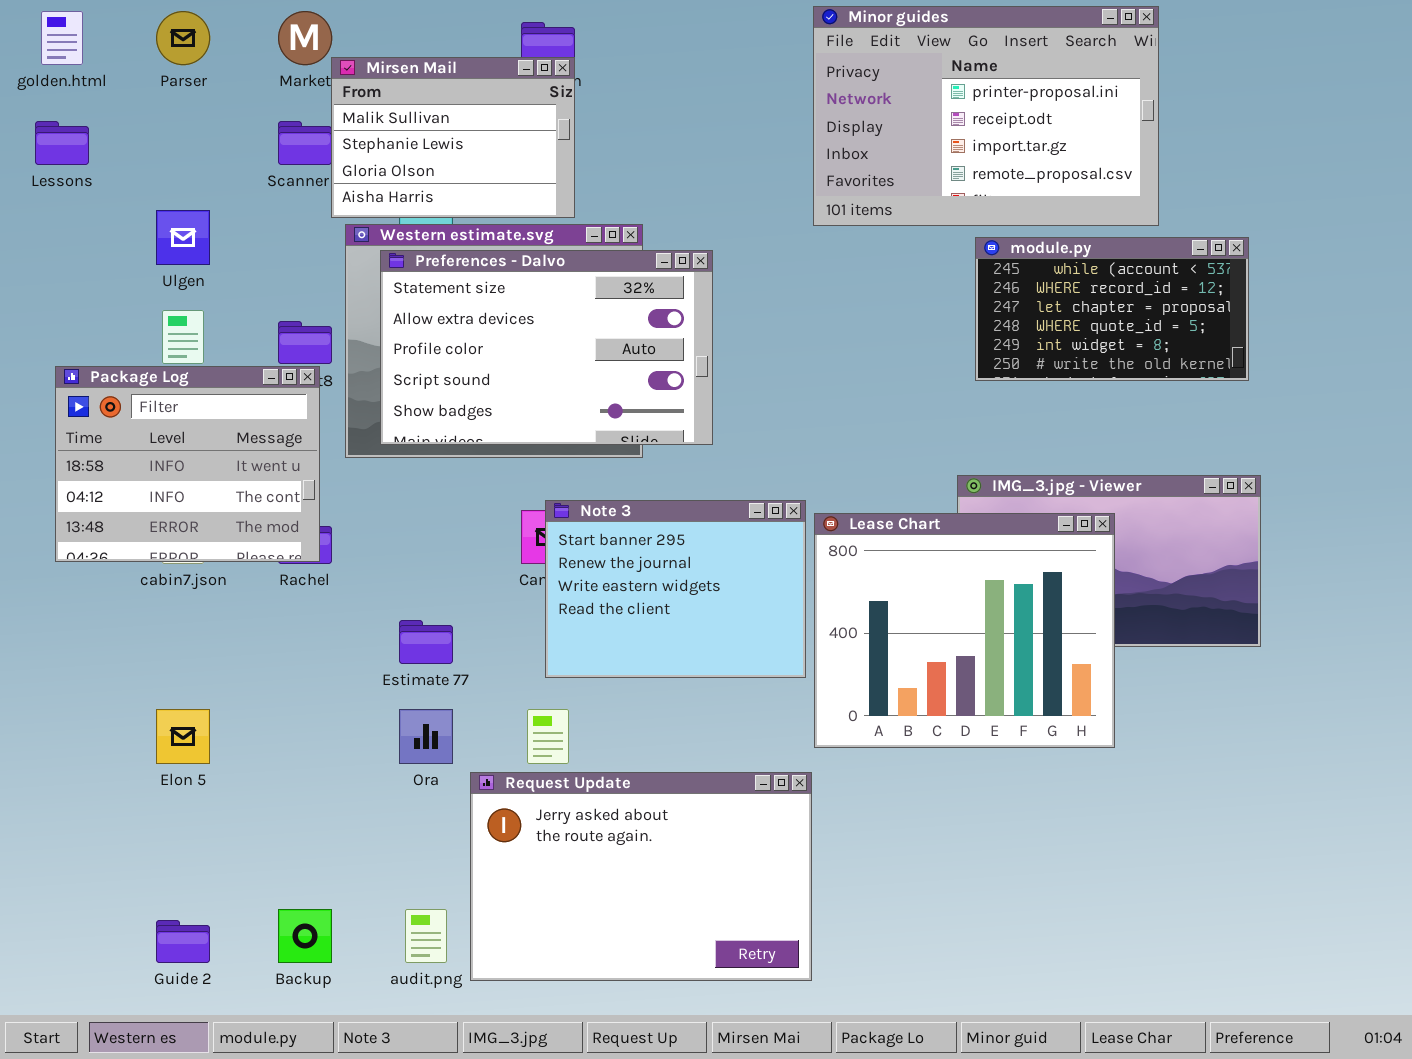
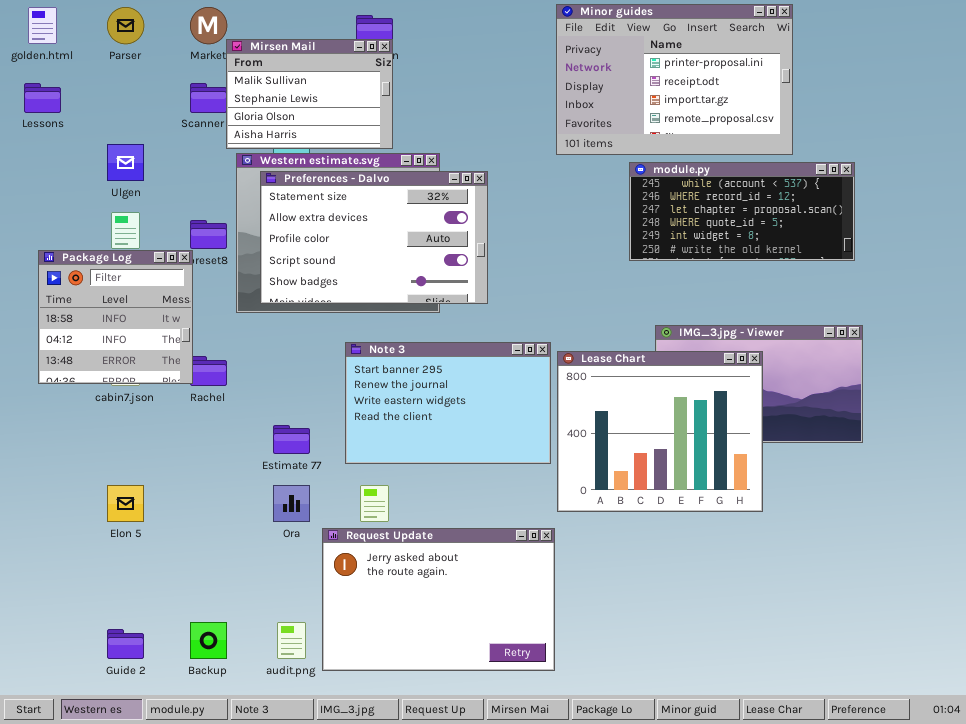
module.py: [975,237,1249,381] -> [629,162,855,261], resized
Package Log: [55,366,320,562] -> [38,250,193,384], resized
Note 3: [545,500,806,678] -> [345,342,551,464], resized

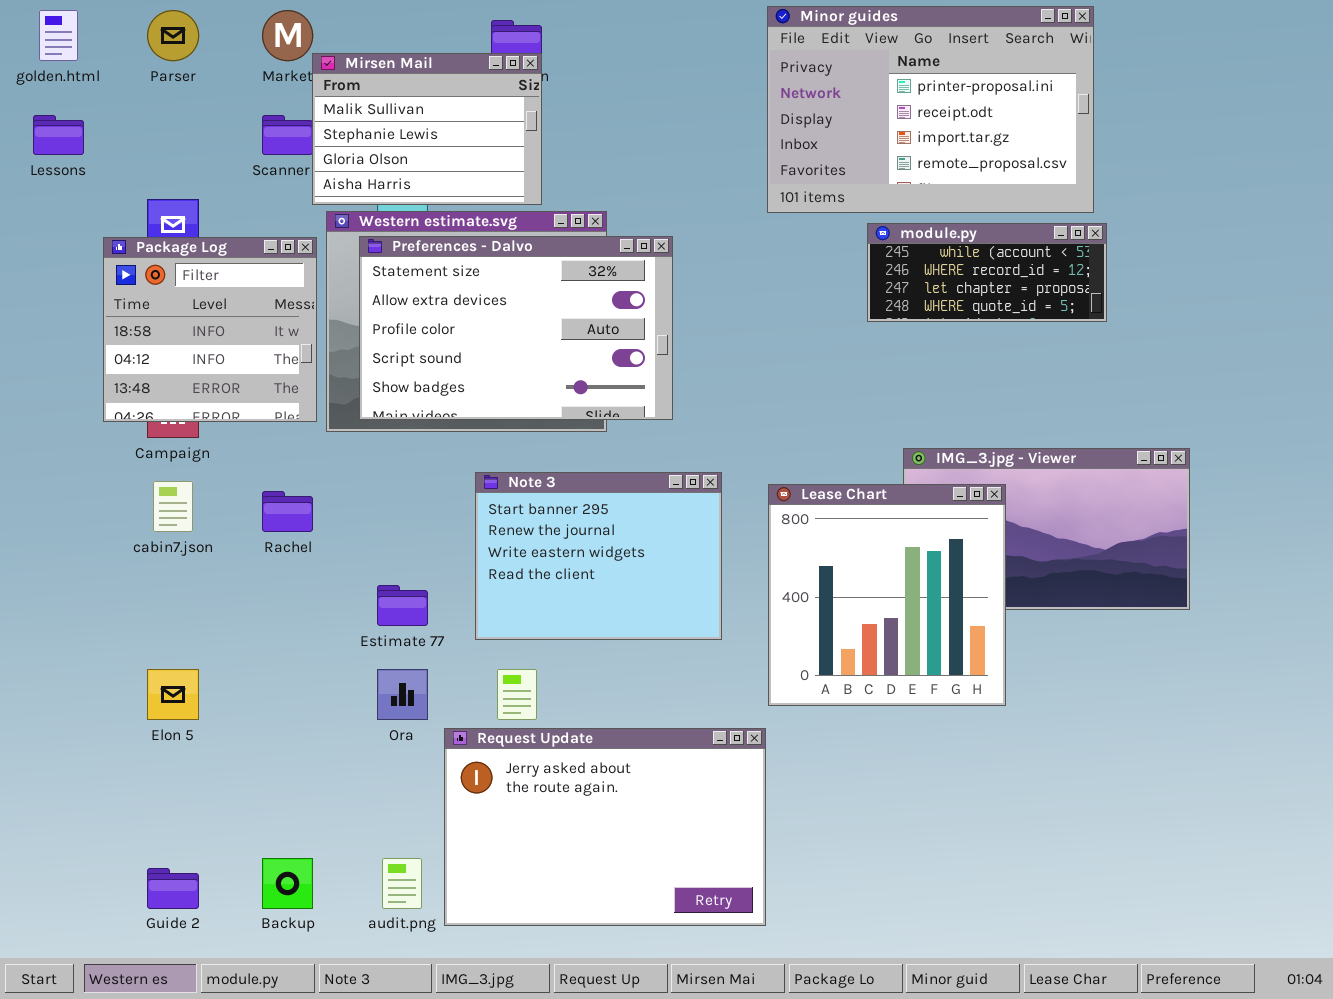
module.py: [629,162,855,261] -> [867,223,1107,322], resized
Package Log: [38,250,193,384] -> [103,237,317,422], moved
Note 3: [345,342,551,464] -> [475,472,722,640], resized
Lease Chart: [557,351,763,512] -> [768,484,1006,706], resized

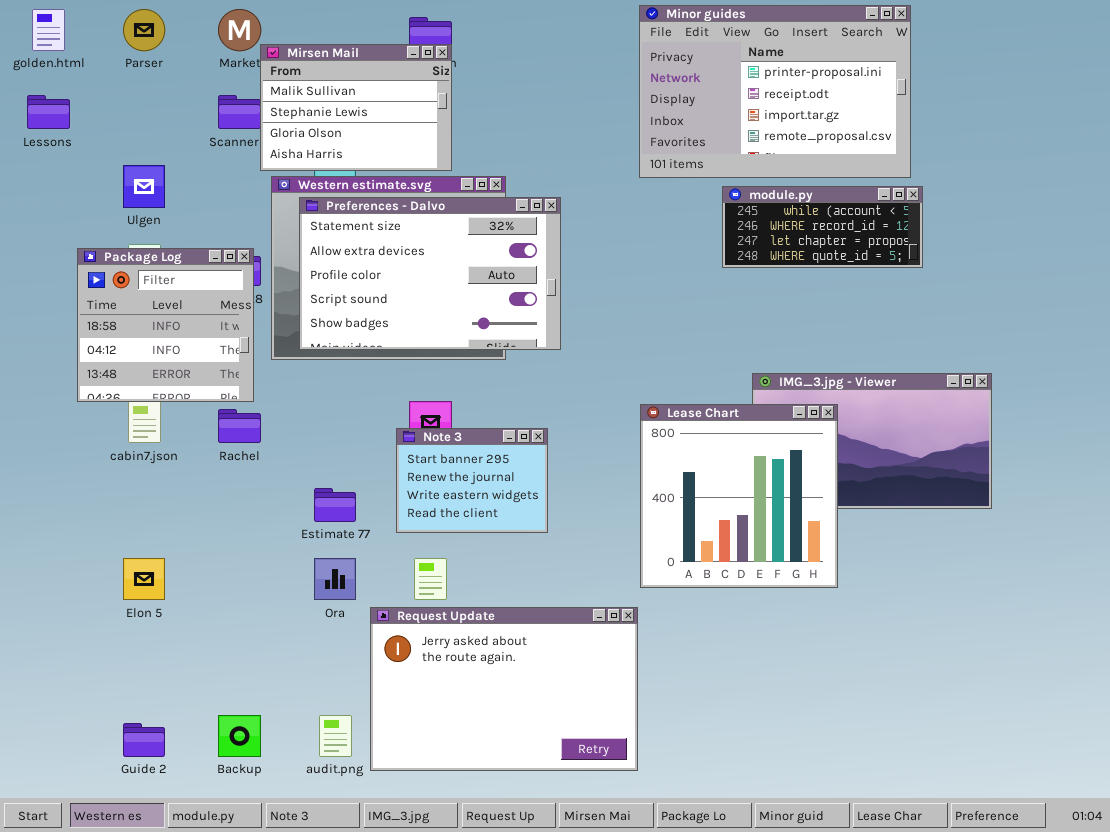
Package Log: [103,237,317,422] -> [77,248,254,402], moved
Note 3: [475,472,722,640] -> [396,428,548,533], resized

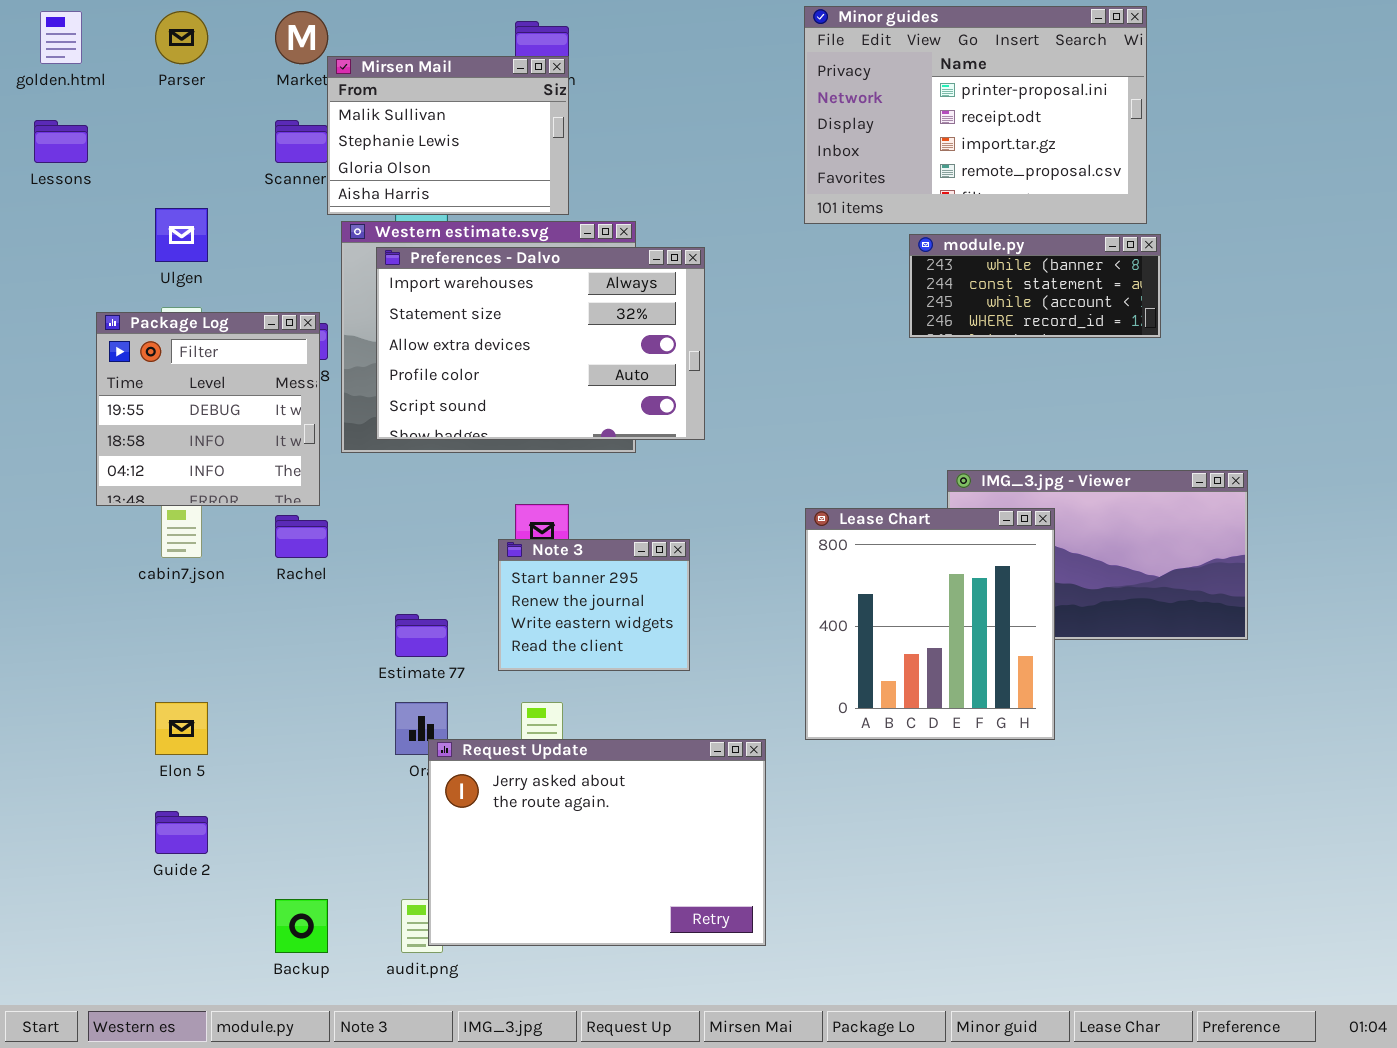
module.py: [722,186,923,268] -> [909,234,1161,338], scrolled up 2 rows
Preferences - Dalvo: [299,197,561,350] -> [376,247,705,440], scrolled up 1 row
Package Log: [77,248,254,402] -> [96,312,320,506], scrolled up 1 row
Request Update: [370,607,638,771] -> [428,739,766,946], moved
Guide 2: [123,723,165,757] -> [155,811,208,854], moved

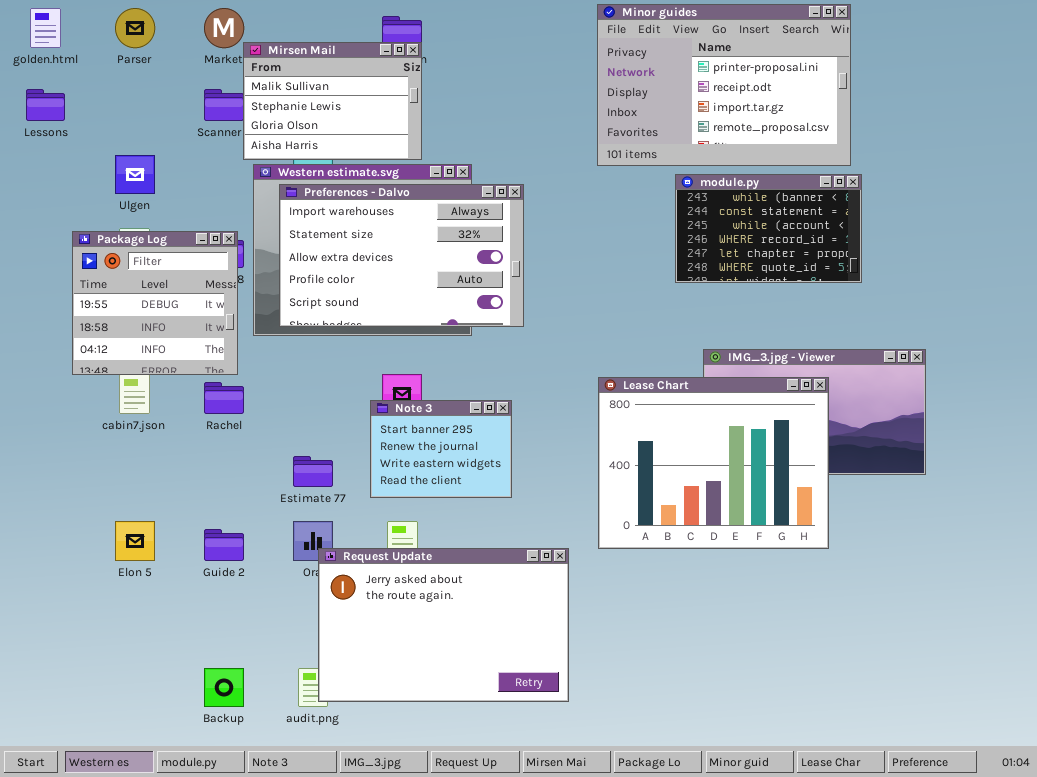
module.py: [909,234,1161,338] -> [675,174,862,283], resized
Lease Chart: [805,508,1055,740] -> [598,377,829,549], resized
Guide 2: [155,811,208,854] -> [204,529,244,561], moved

